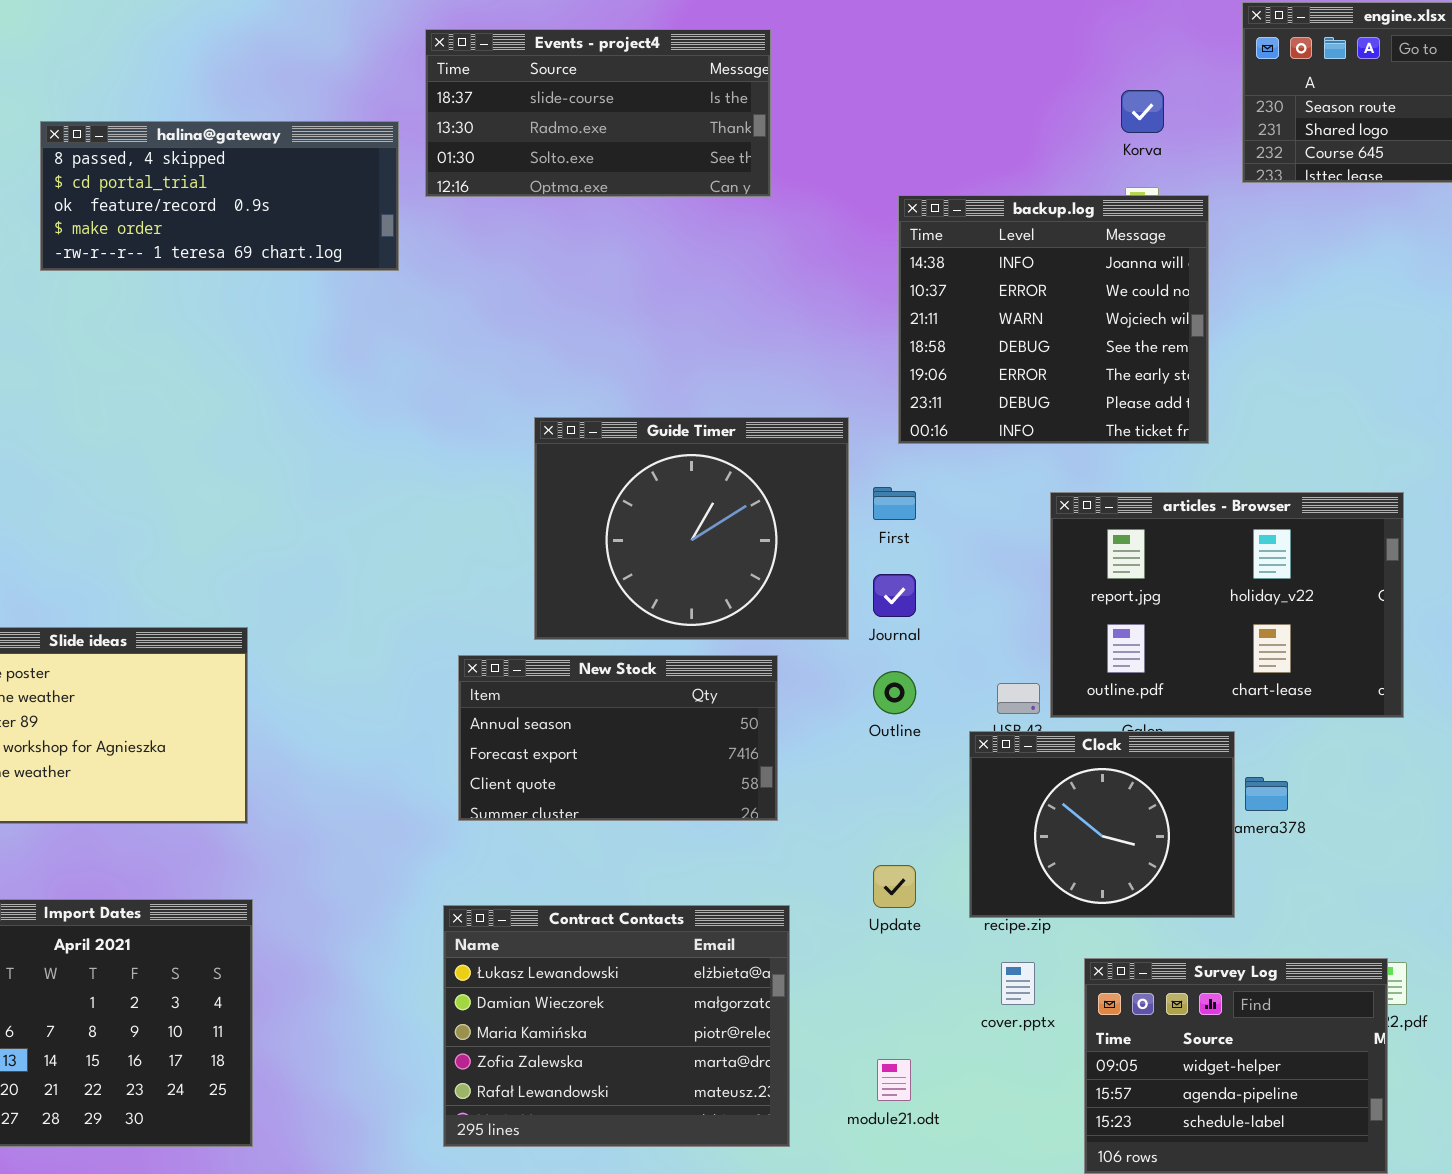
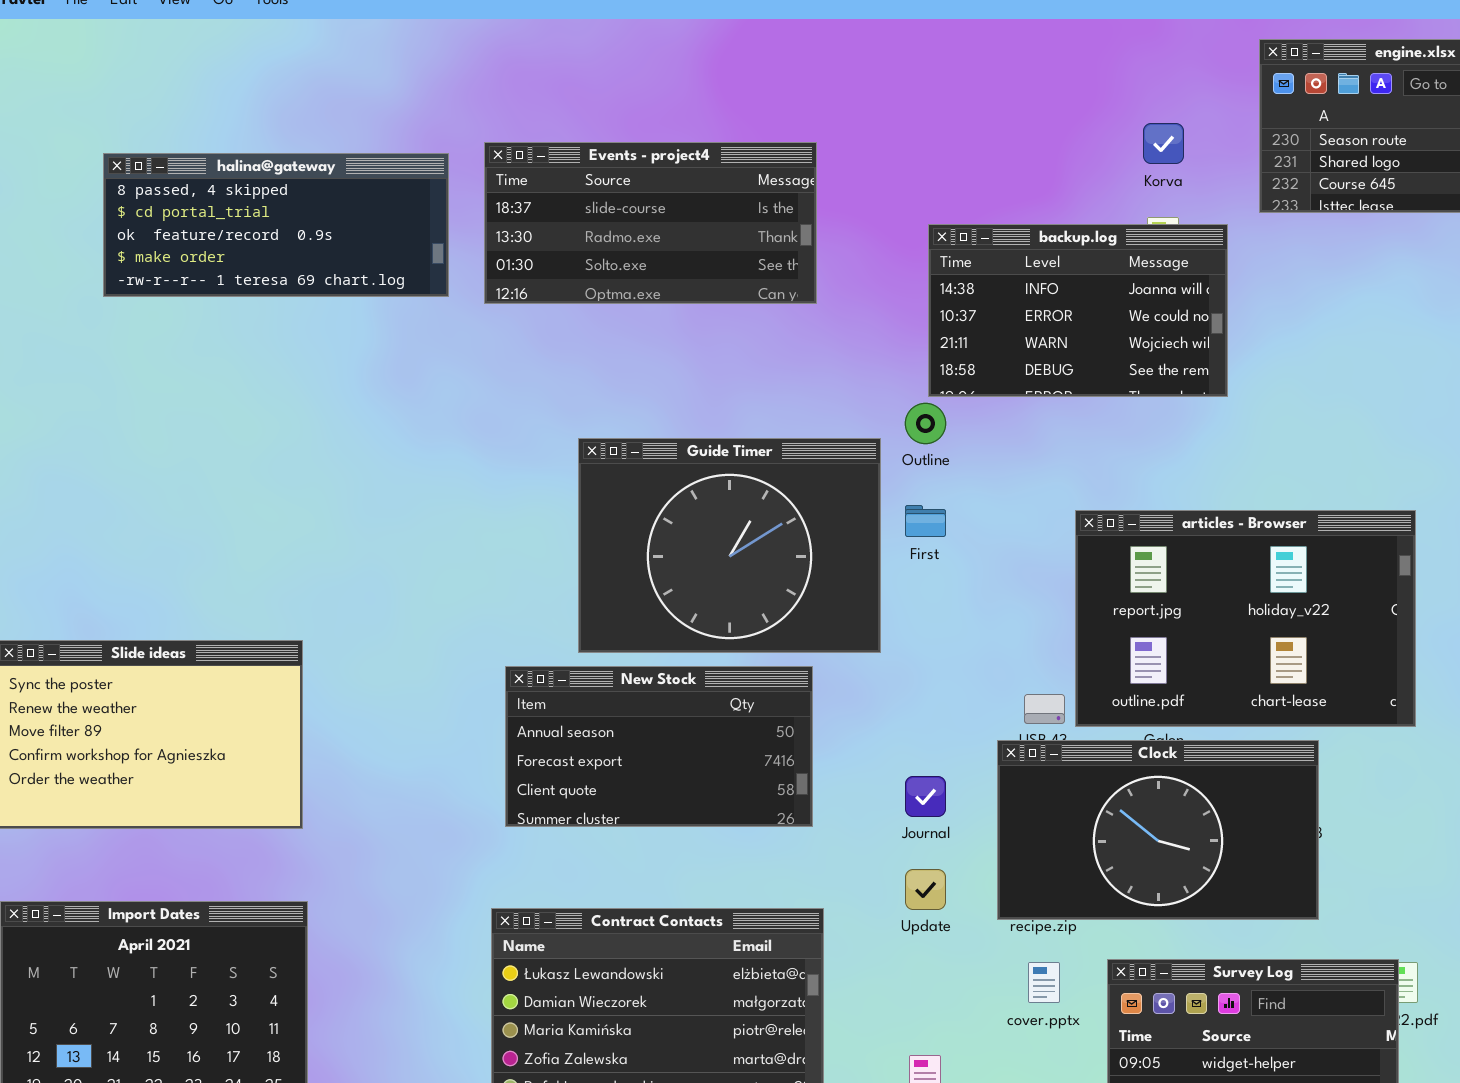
Events - project4: [425,29,771,197] -> [484,142,817,304], moved
backup.log: [898,195,1209,444] -> [928,224,1228,397], resized
Journal: [873,574,916,617] -> [905,776,946,817], moved
Outline: [873,671,916,714] -> [905,403,946,444], moved
Clock: [969,731,1235,918] -> [997,740,1319,920], resized

